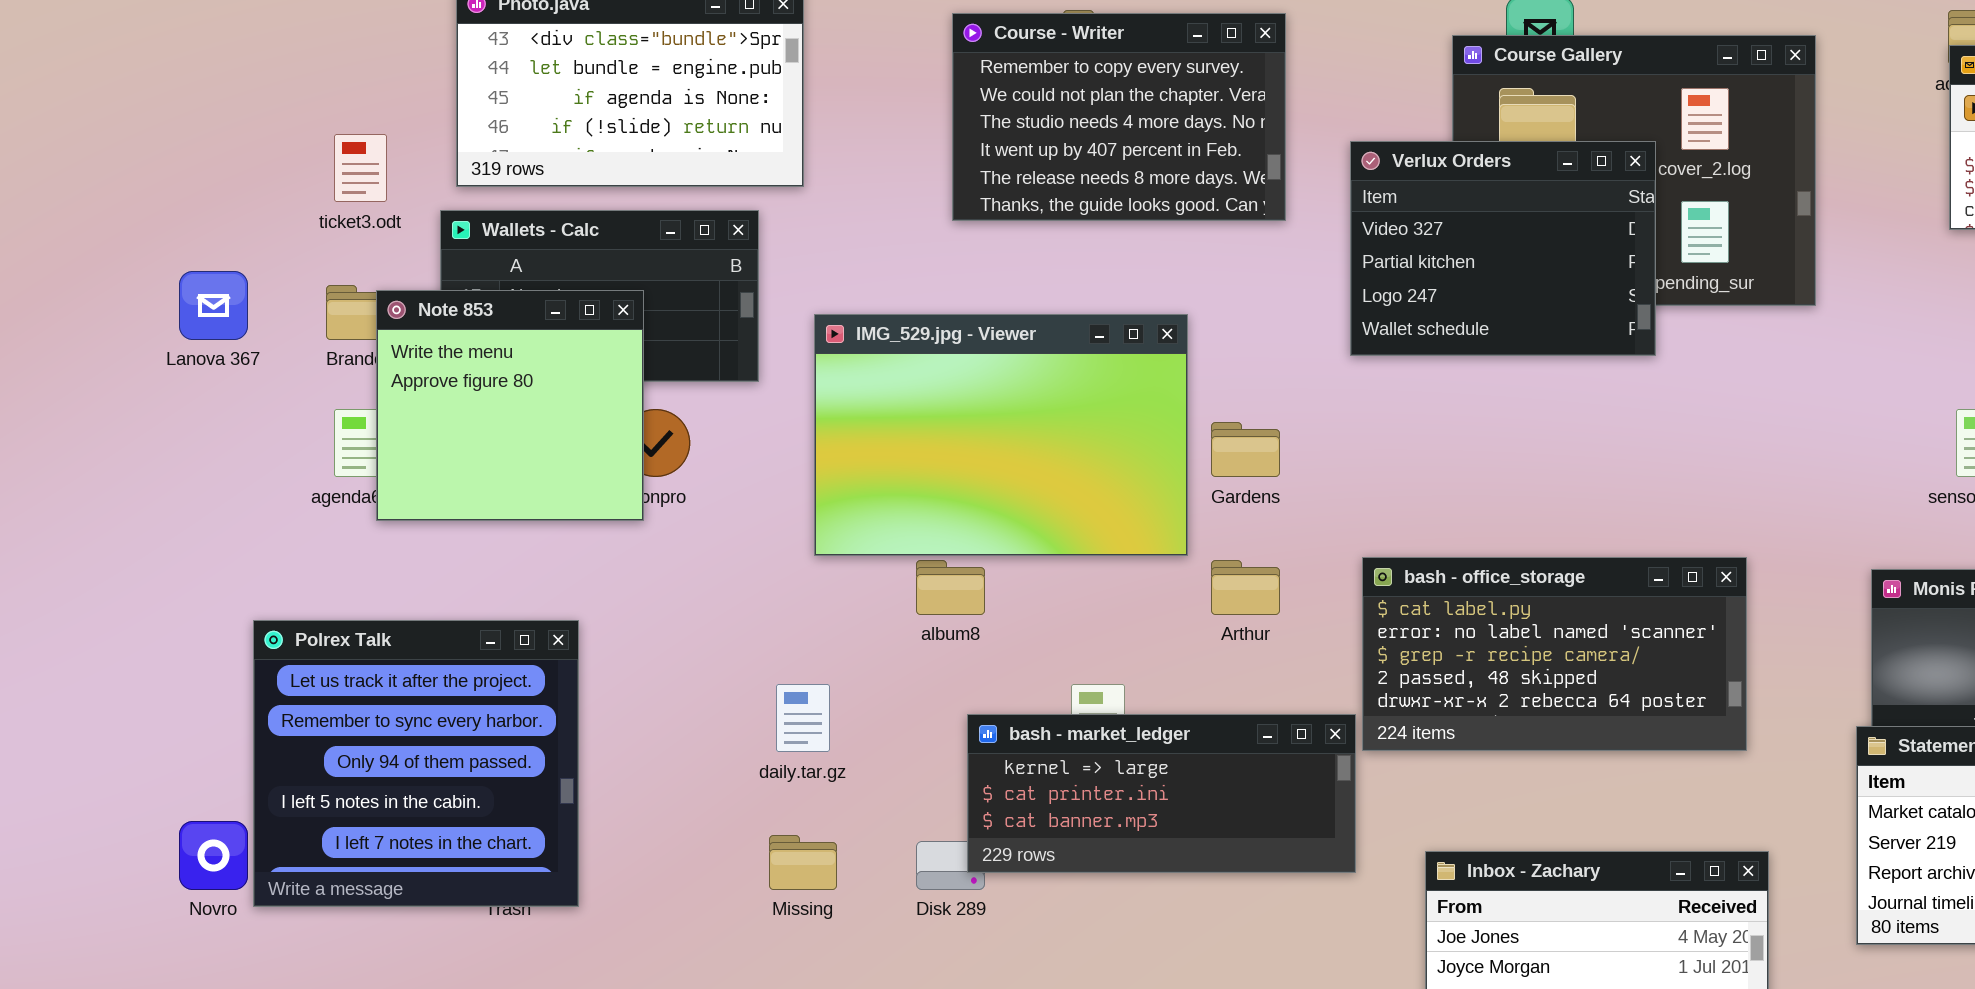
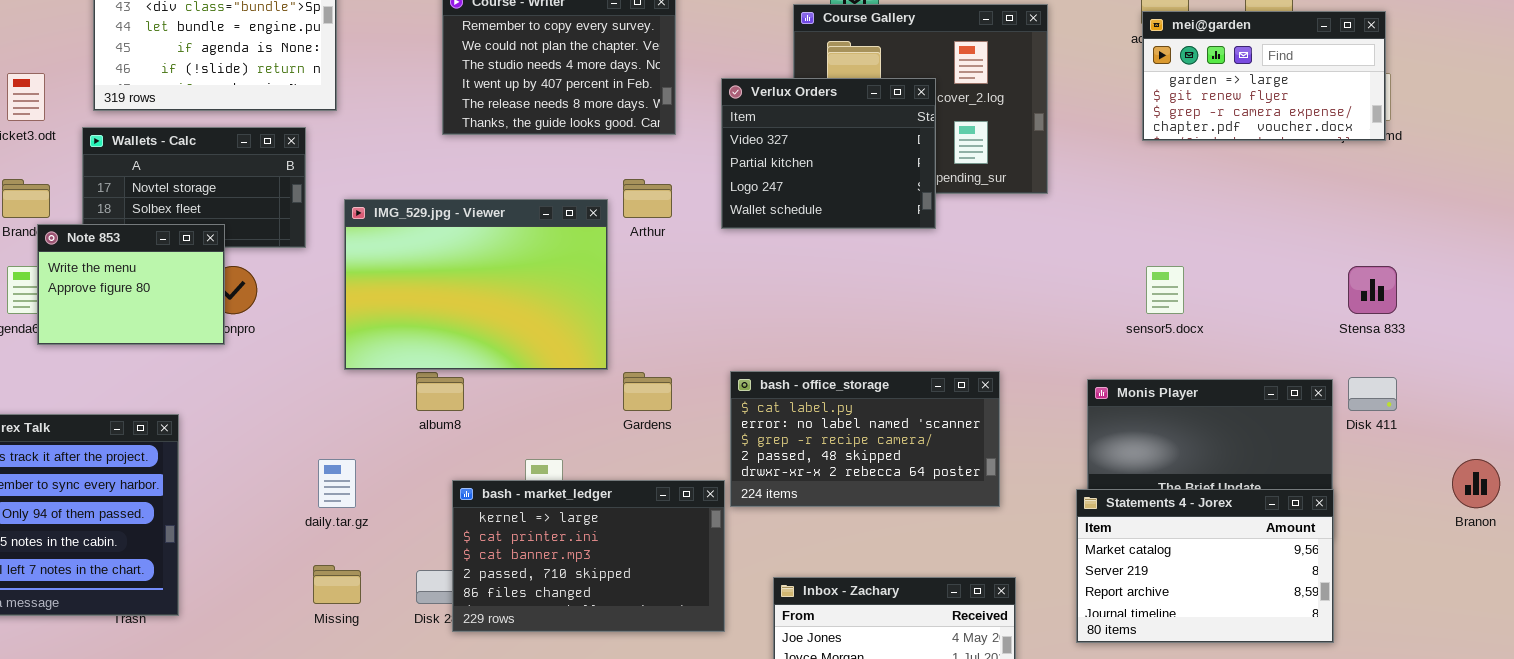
Note 853: [376,290,644,521] -> [37,224,225,345], resized
Gardens: [1211,422,1280,477] -> [623,372,672,411], moved
Arthur: [1211,560,1280,615] -> [623,179,672,218], moved
bash - market_ledger: [967,714,1356,873] -> [452,480,725,632], resized

